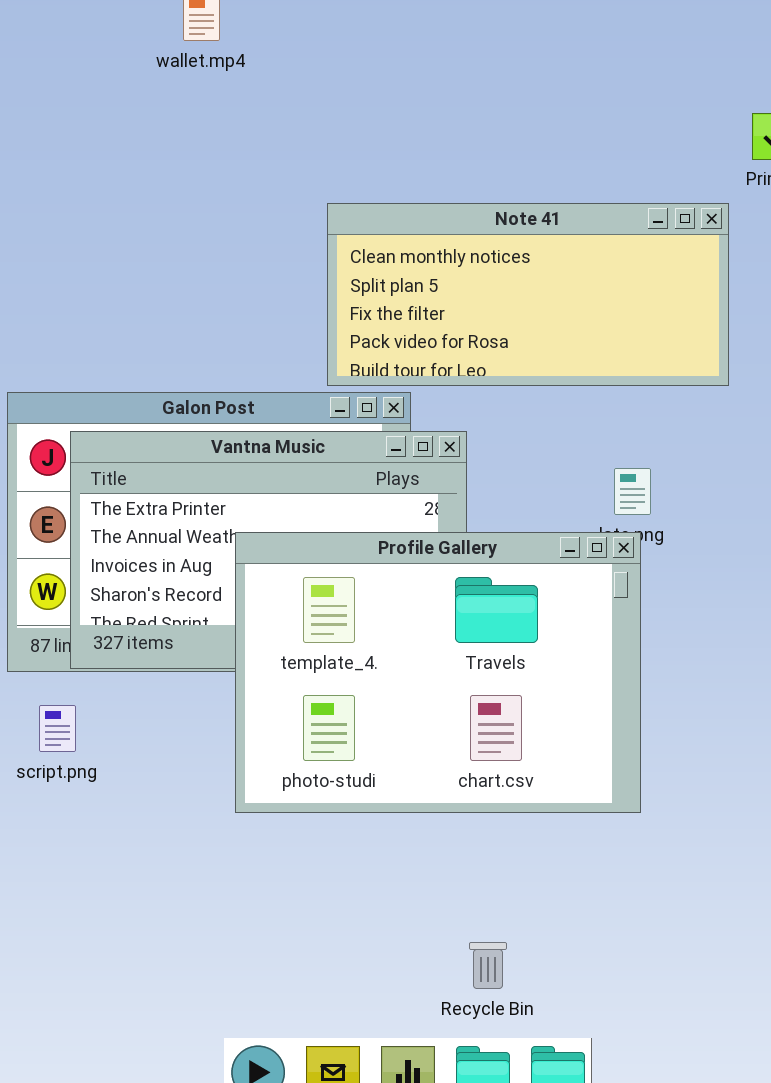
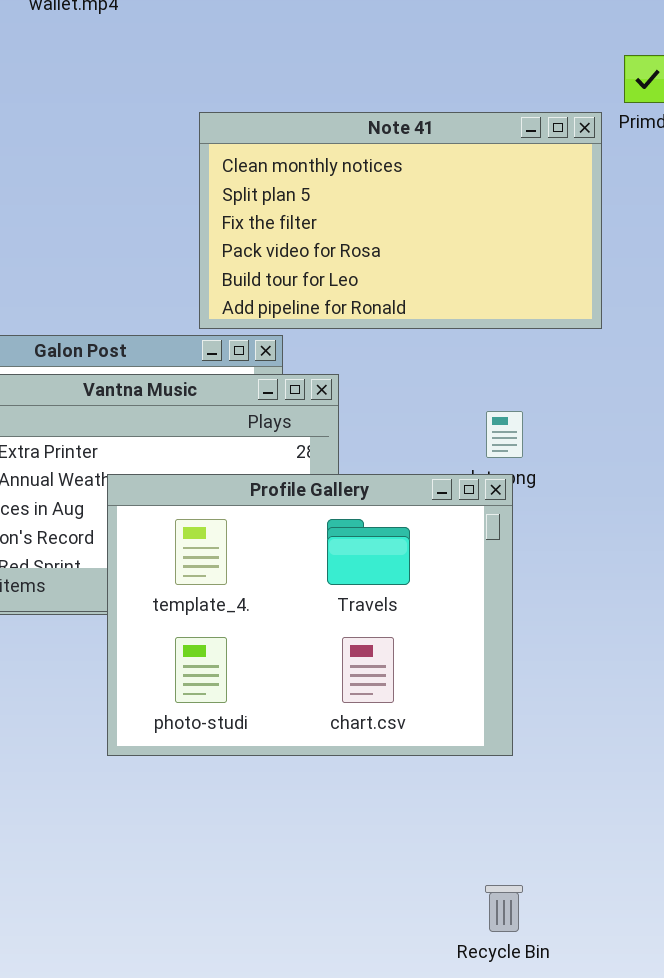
Note 41: [327,203,729,386] -> [199,112,602,329], resized
Recycle Bin: [469,942,507,989] -> [485,885,523,932], moved

